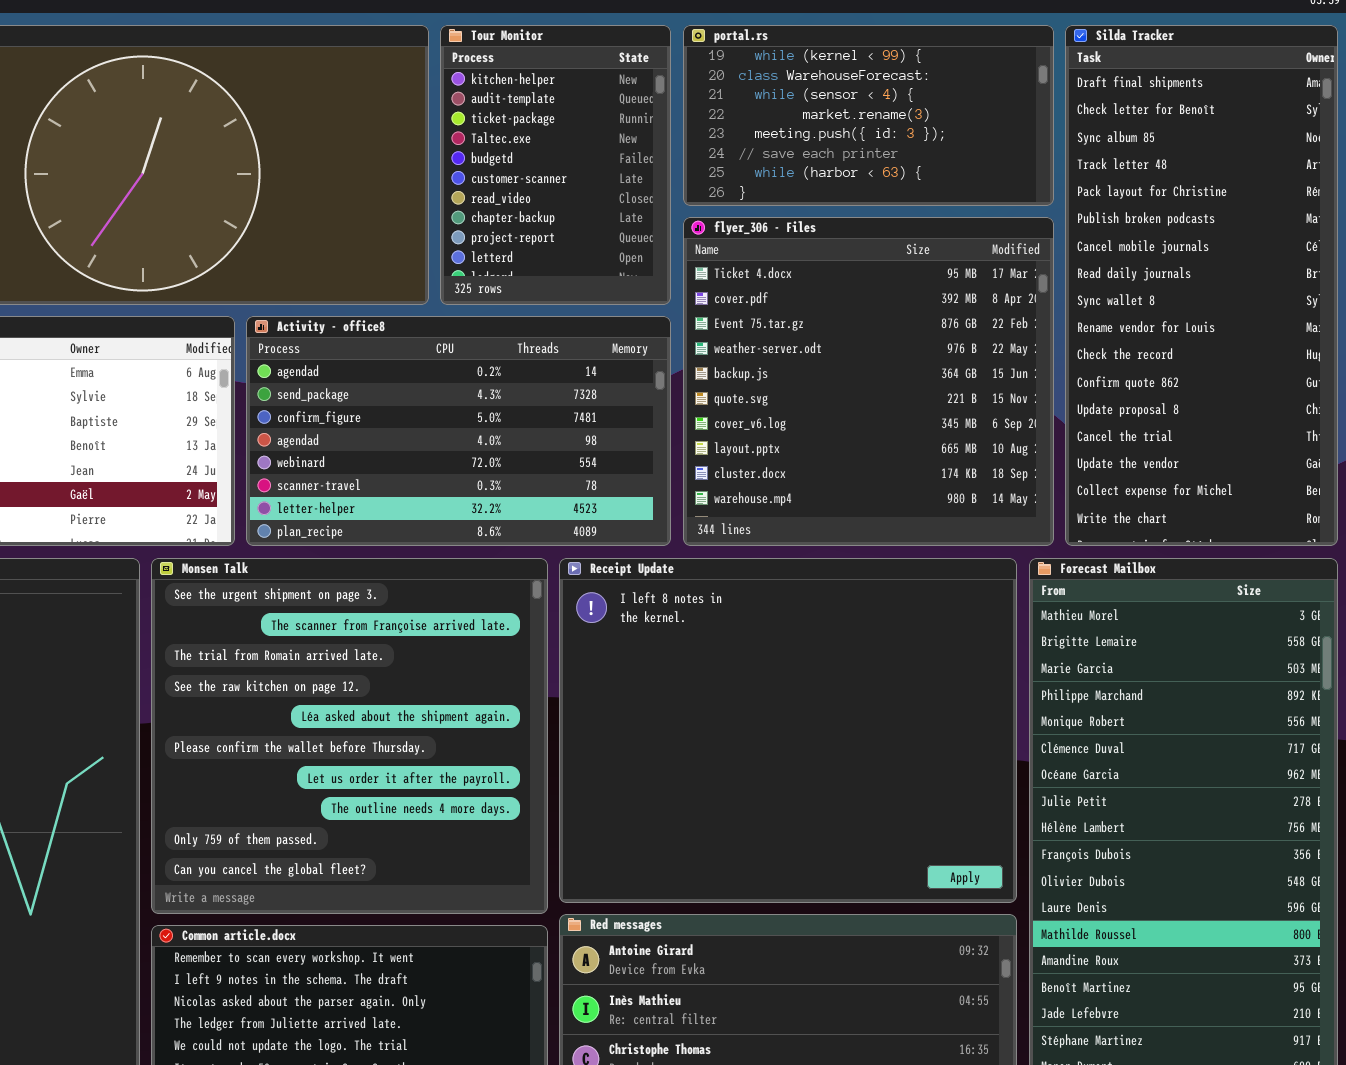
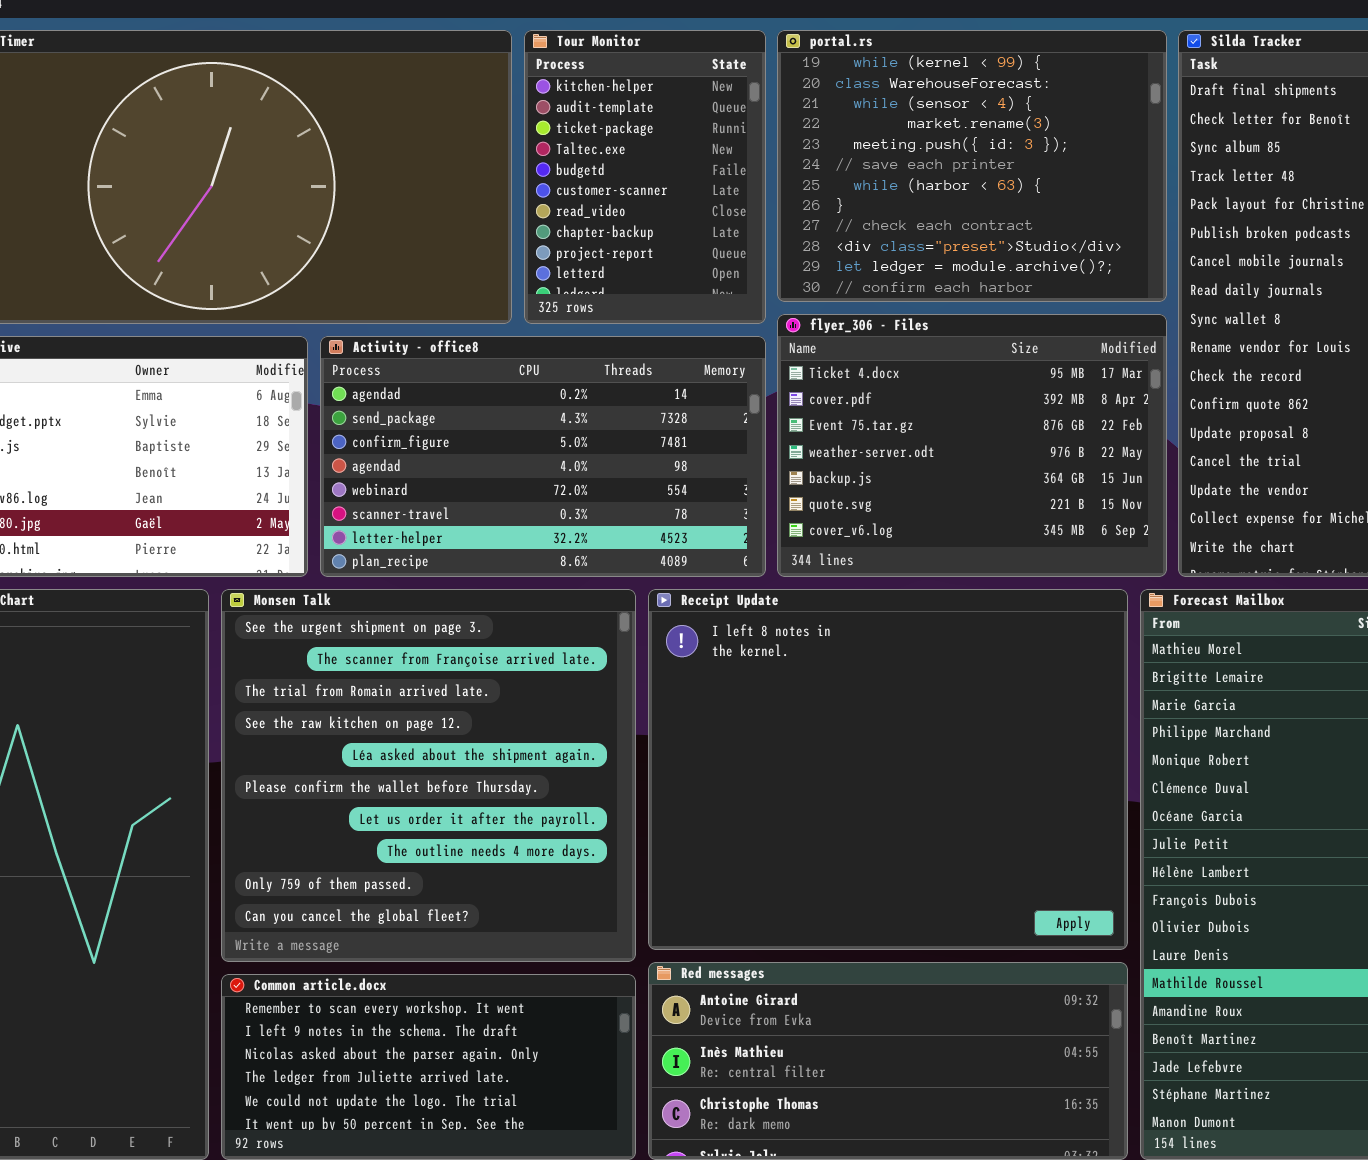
portal.rs: [683,25,1054,206] -> [777,30,1167,302], resized
flyer_306 - Files: [683,217,1054,546] -> [777,314,1167,577], resized

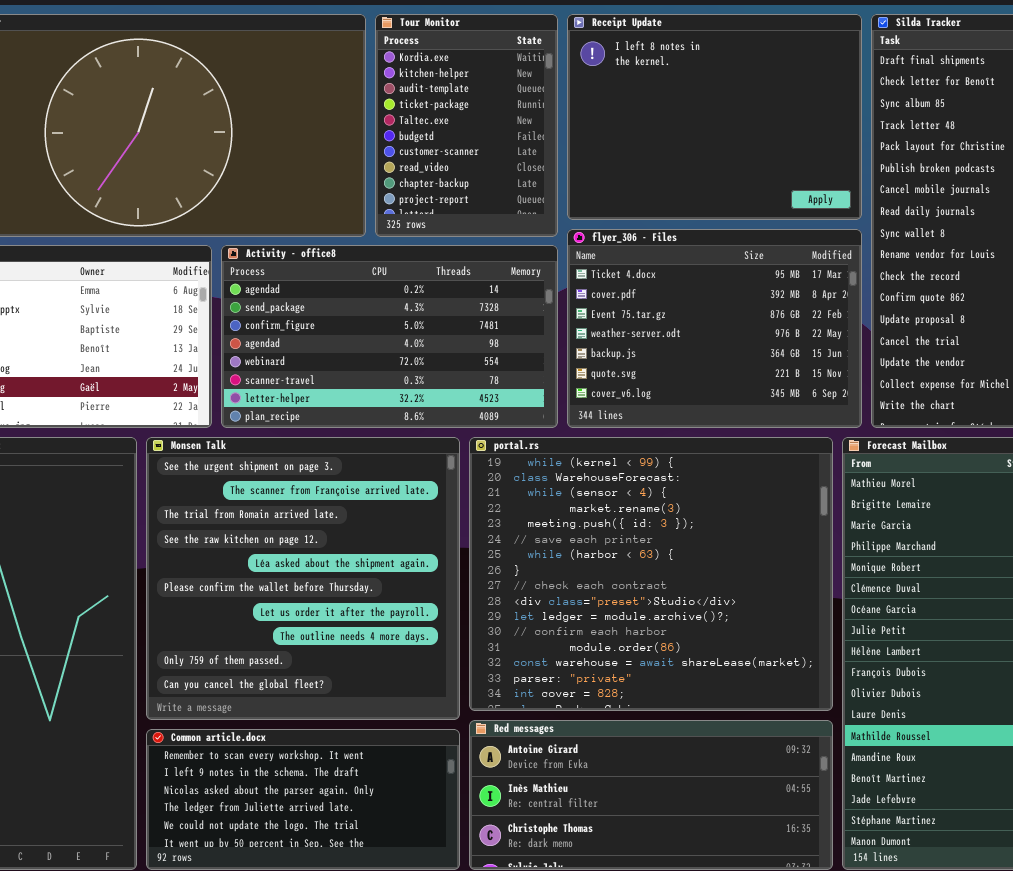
Tour Monitor: [524,30,766,324] -> [375,14,558,237], scrolled up 1 row
portal.rs: [777,30,1167,302] -> [469,437,833,711], moved, resized
Receipt Update: [648,589,1128,950] -> [567,14,862,220], moved, resized

